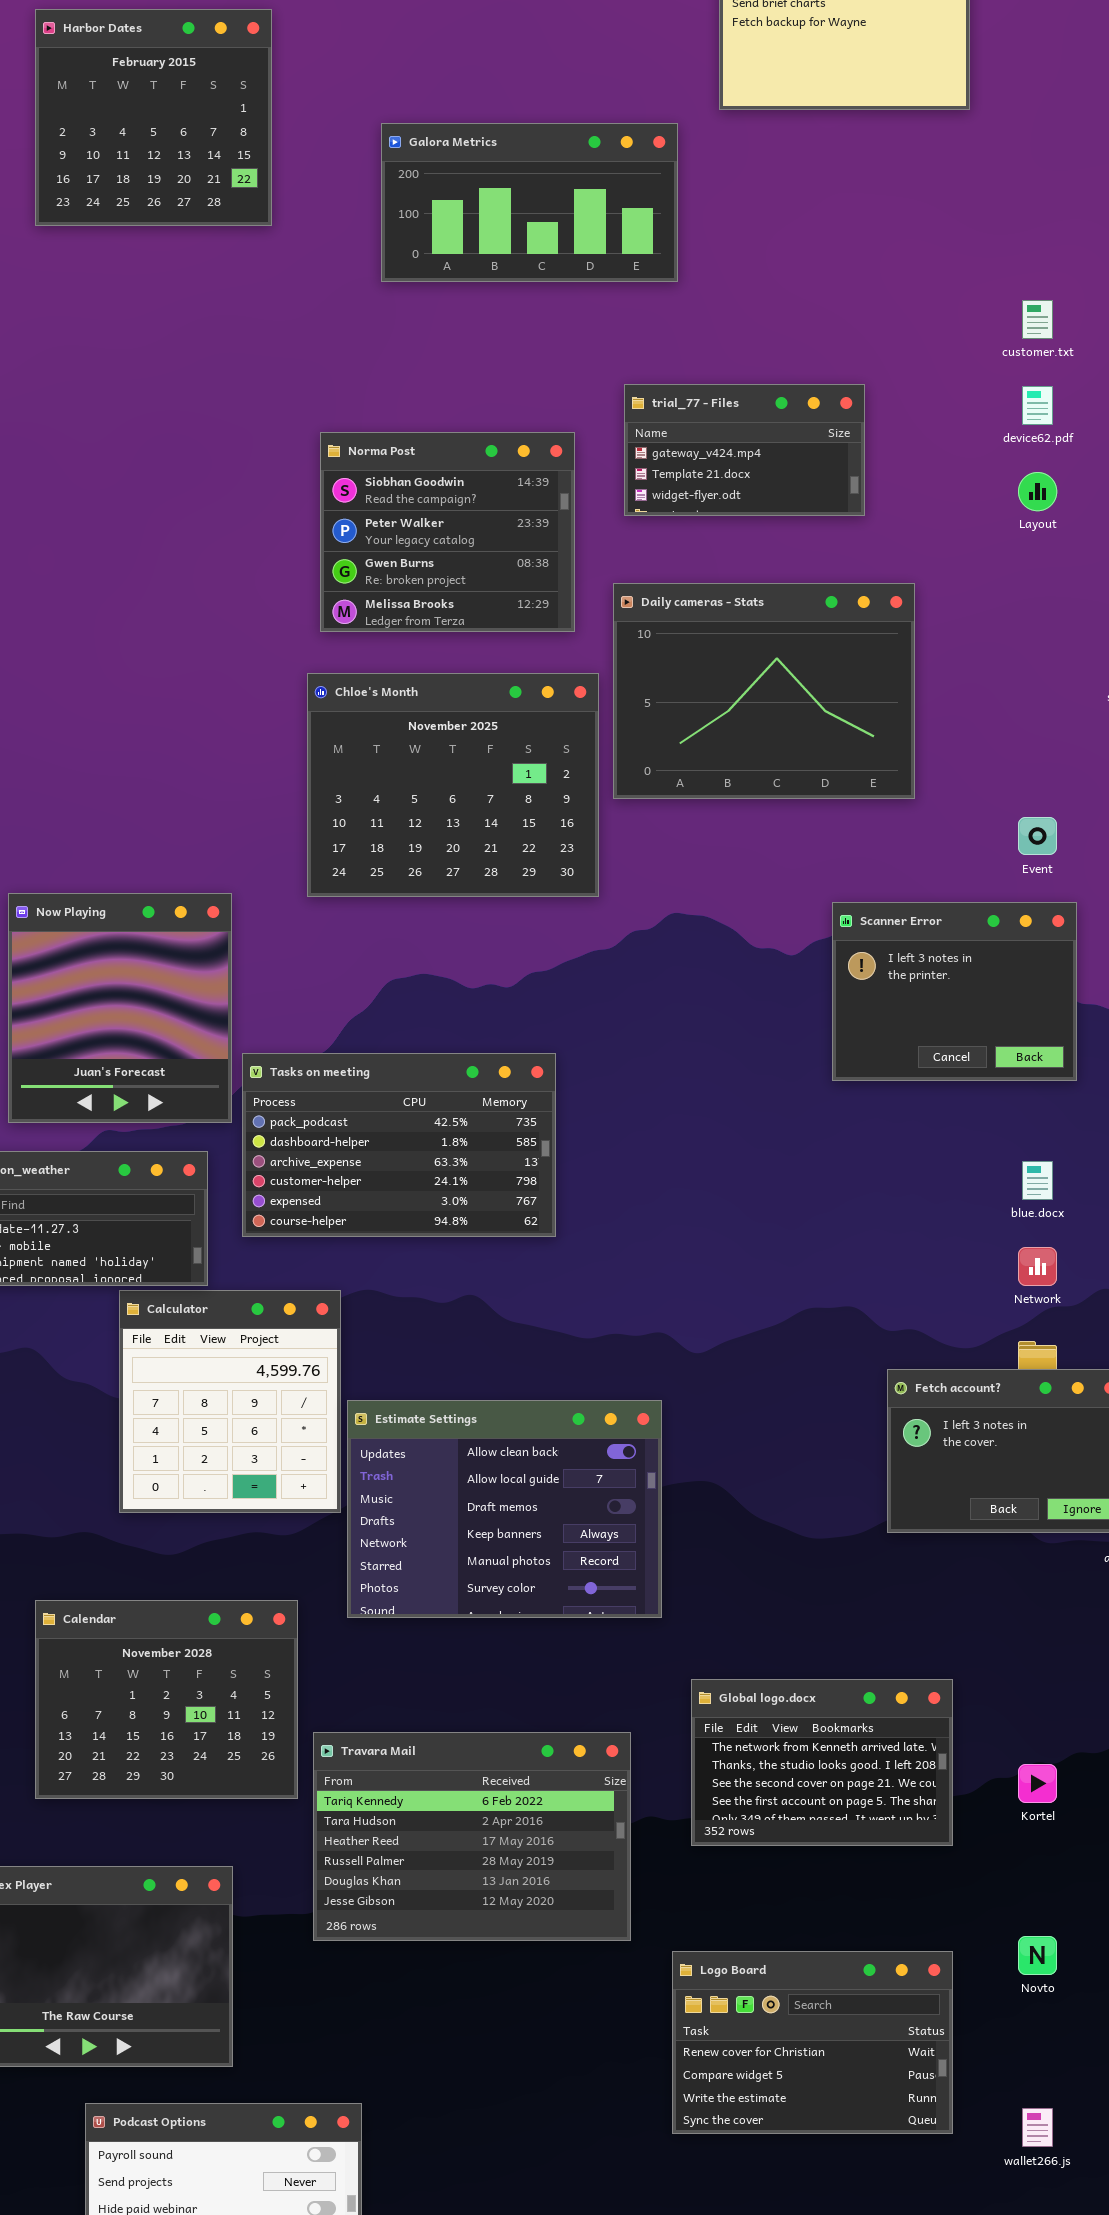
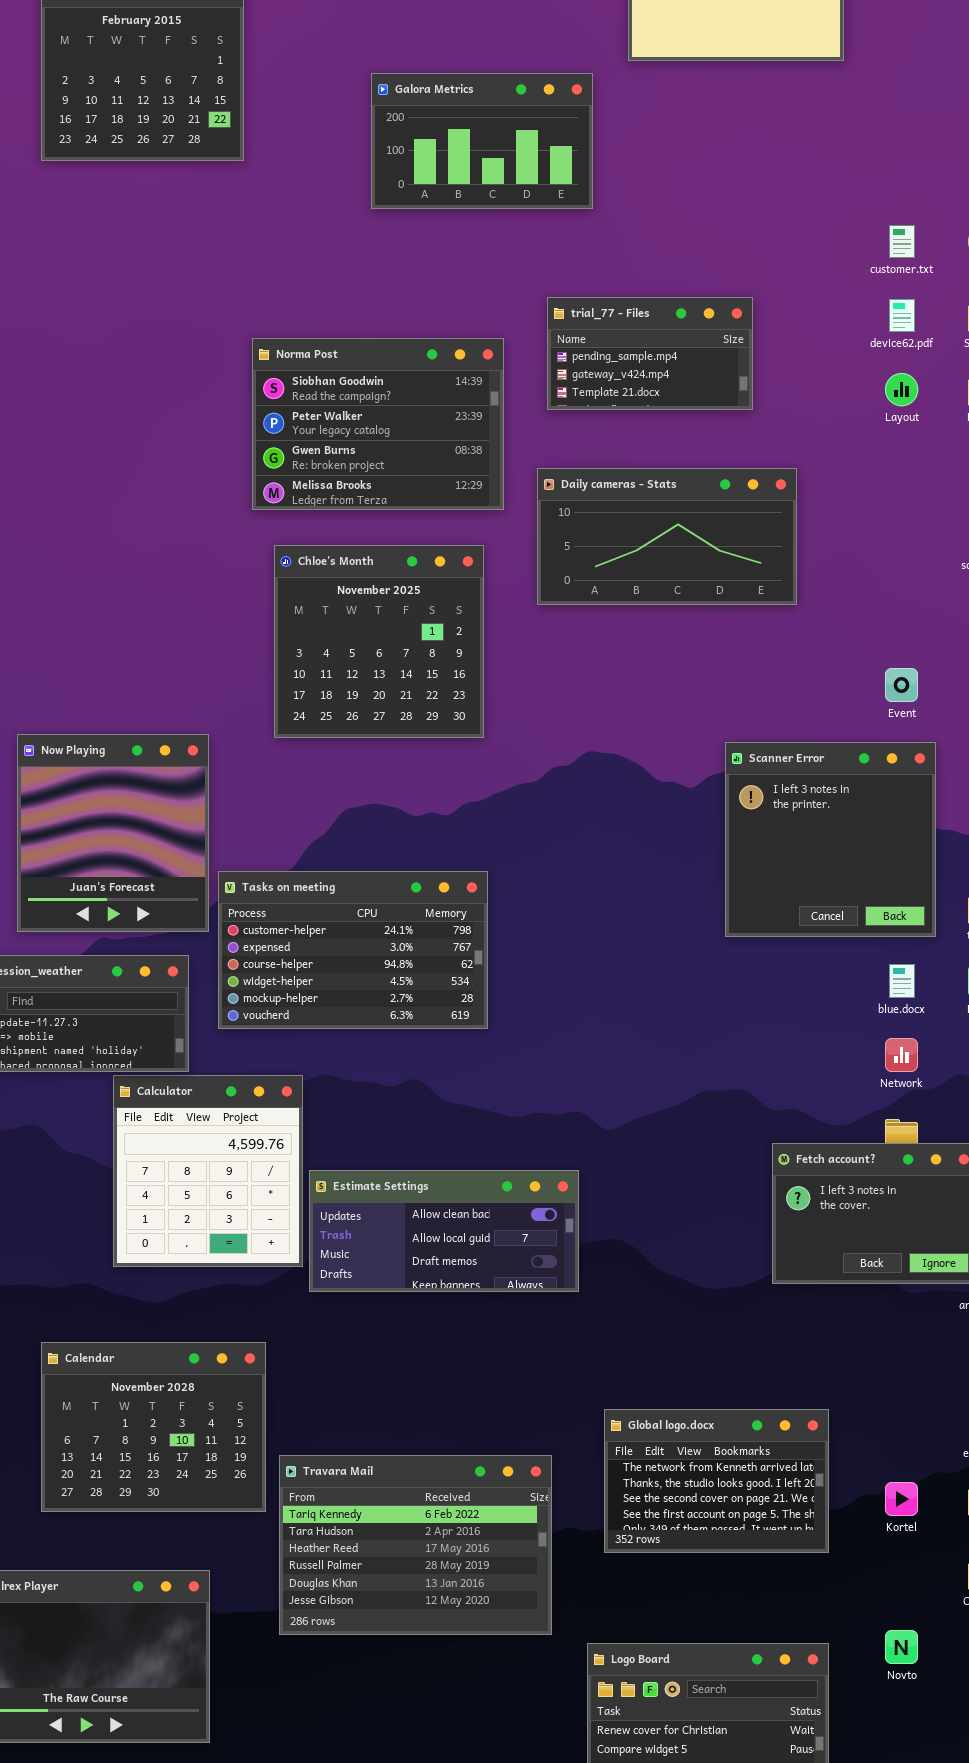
Galora Metrics: [381,123,678,282] -> [371,73,593,209], resized
trial_77 - Files: [624,384,865,516] -> [547,297,753,410], scrolled up 1 row
Norma Post: [320,432,575,632] -> [252,338,504,510], resized
Daily cameras - Stats: [613,583,915,799] -> [537,468,797,605], resized
Chloe's Month: [307,673,599,897] -> [274,545,484,738], resized
Scanner Error: [832,902,1077,1081] -> [725,742,936,937], resized
Tasks on meeting: [242,1053,556,1237] -> [218,871,488,1029], scrolled down 3 rows
Estimate Settings: [347,1400,662,1618] -> [309,1170,579,1292], resized

